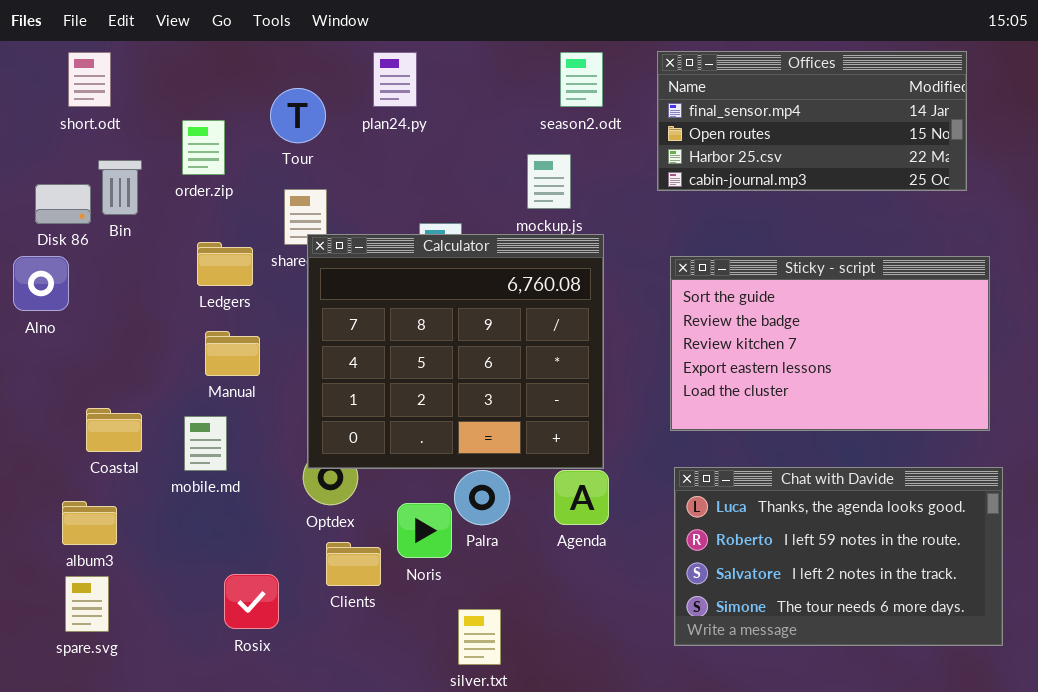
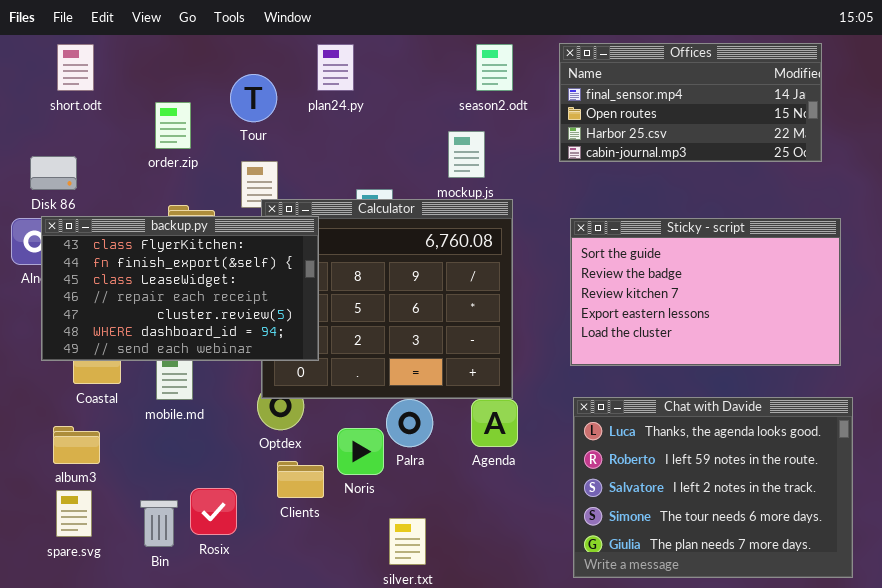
Bin: [98,160,142,215] -> [140,500,178,547], moved
backup.py: none -> [41,216,319,361], opened
Chat with Davide: [674,467,1003,646] -> [573,397,853,578], resized

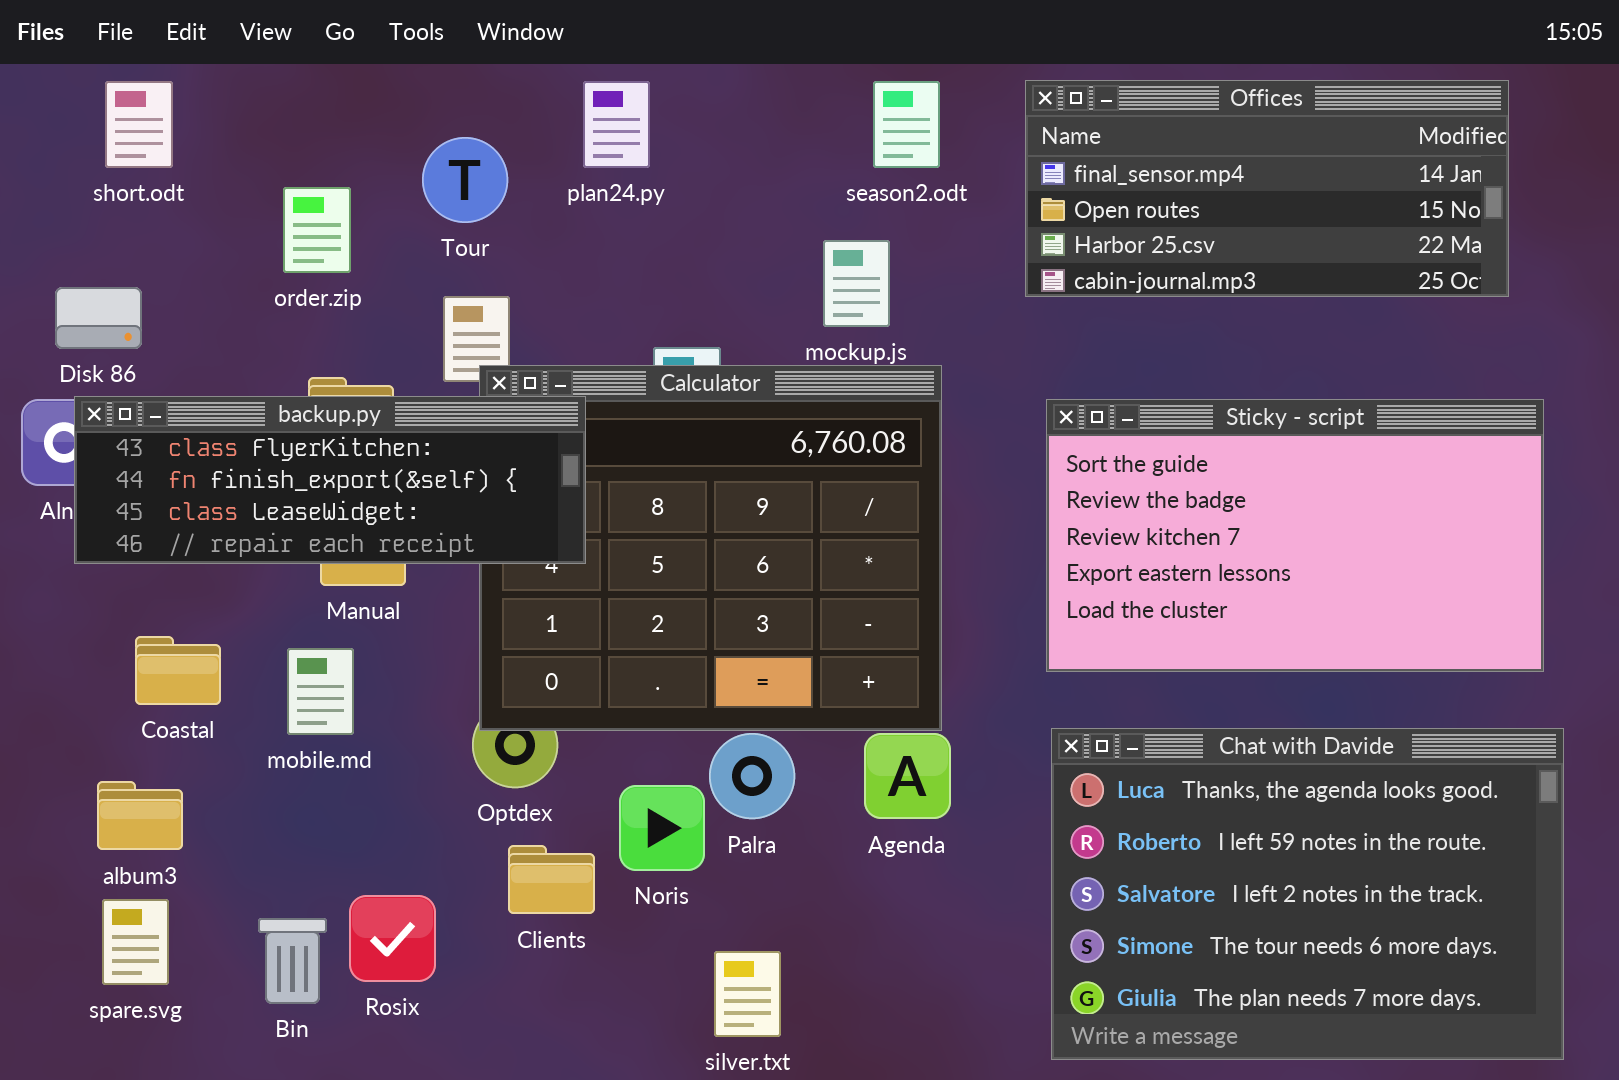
backup.py: [41,216,319,361] -> [74,396,586,564], resized

